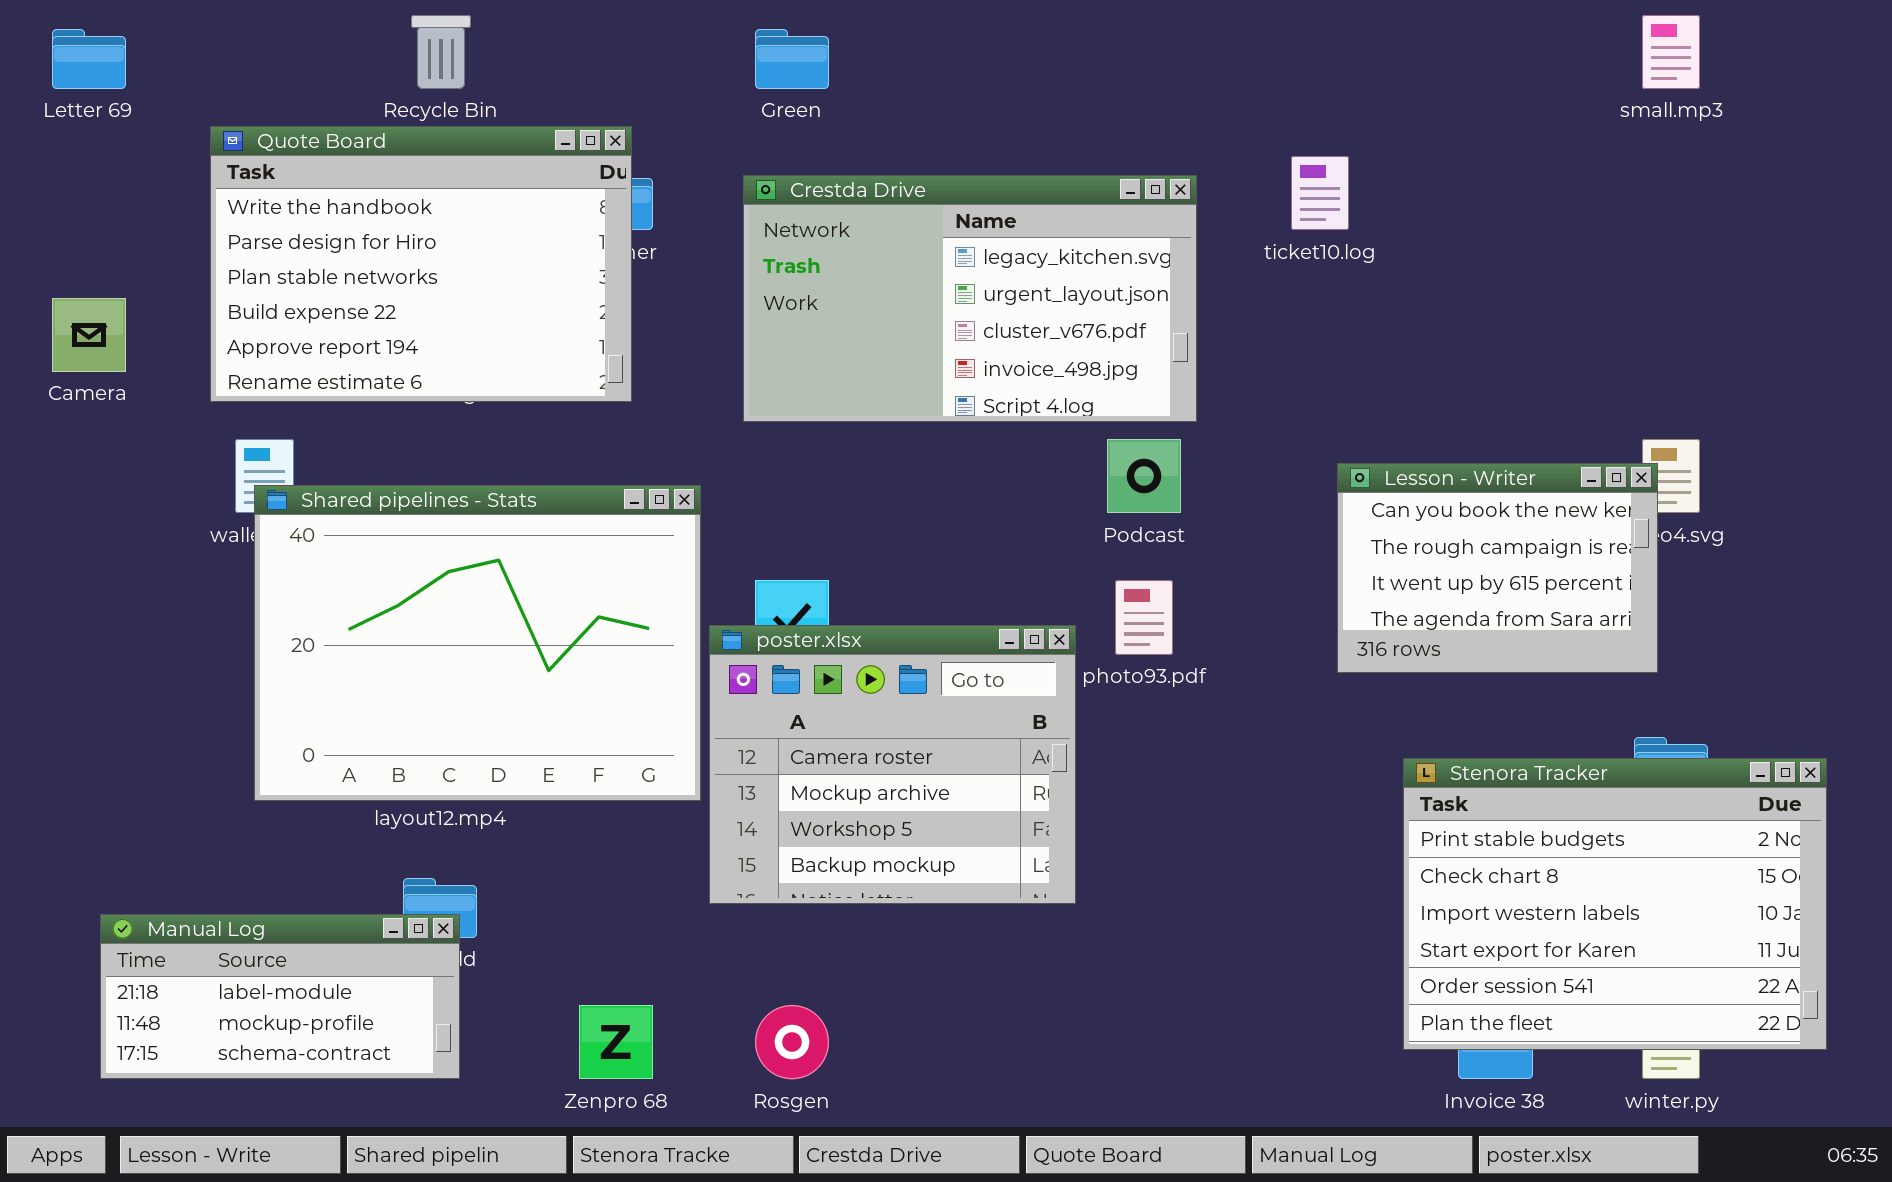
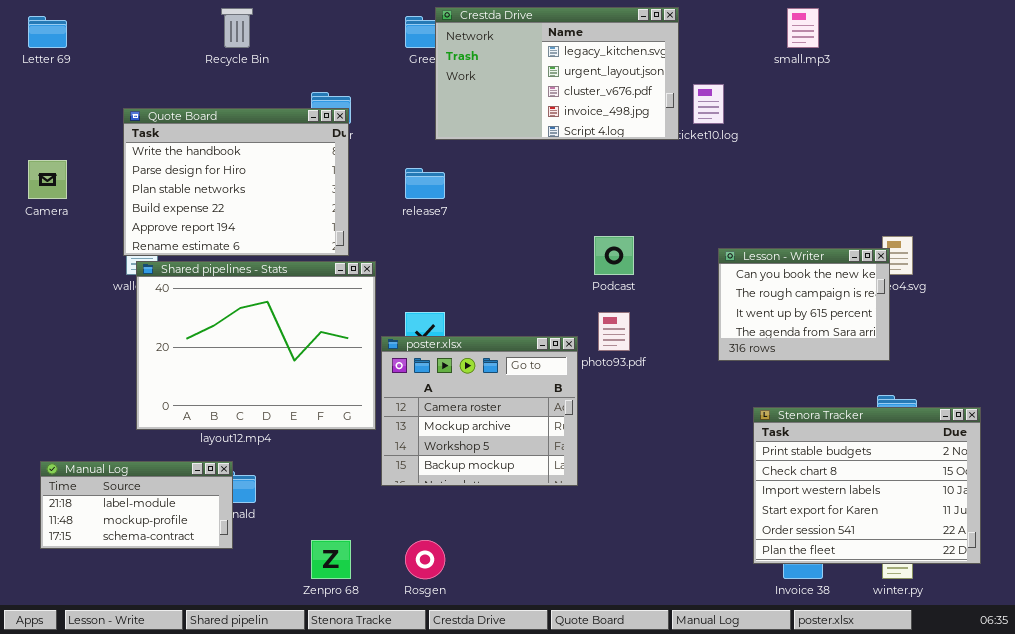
small.mp3: [1642,15,1700,89] -> [787,8,819,48], moved
Quote Board: [210,126,632,402] -> [123,108,349,256], moved
Crestda Drive: [743,175,1197,422] -> [435,7,679,140], moved
Manual Log: [100,914,460,1079] -> [40,461,233,549], moved

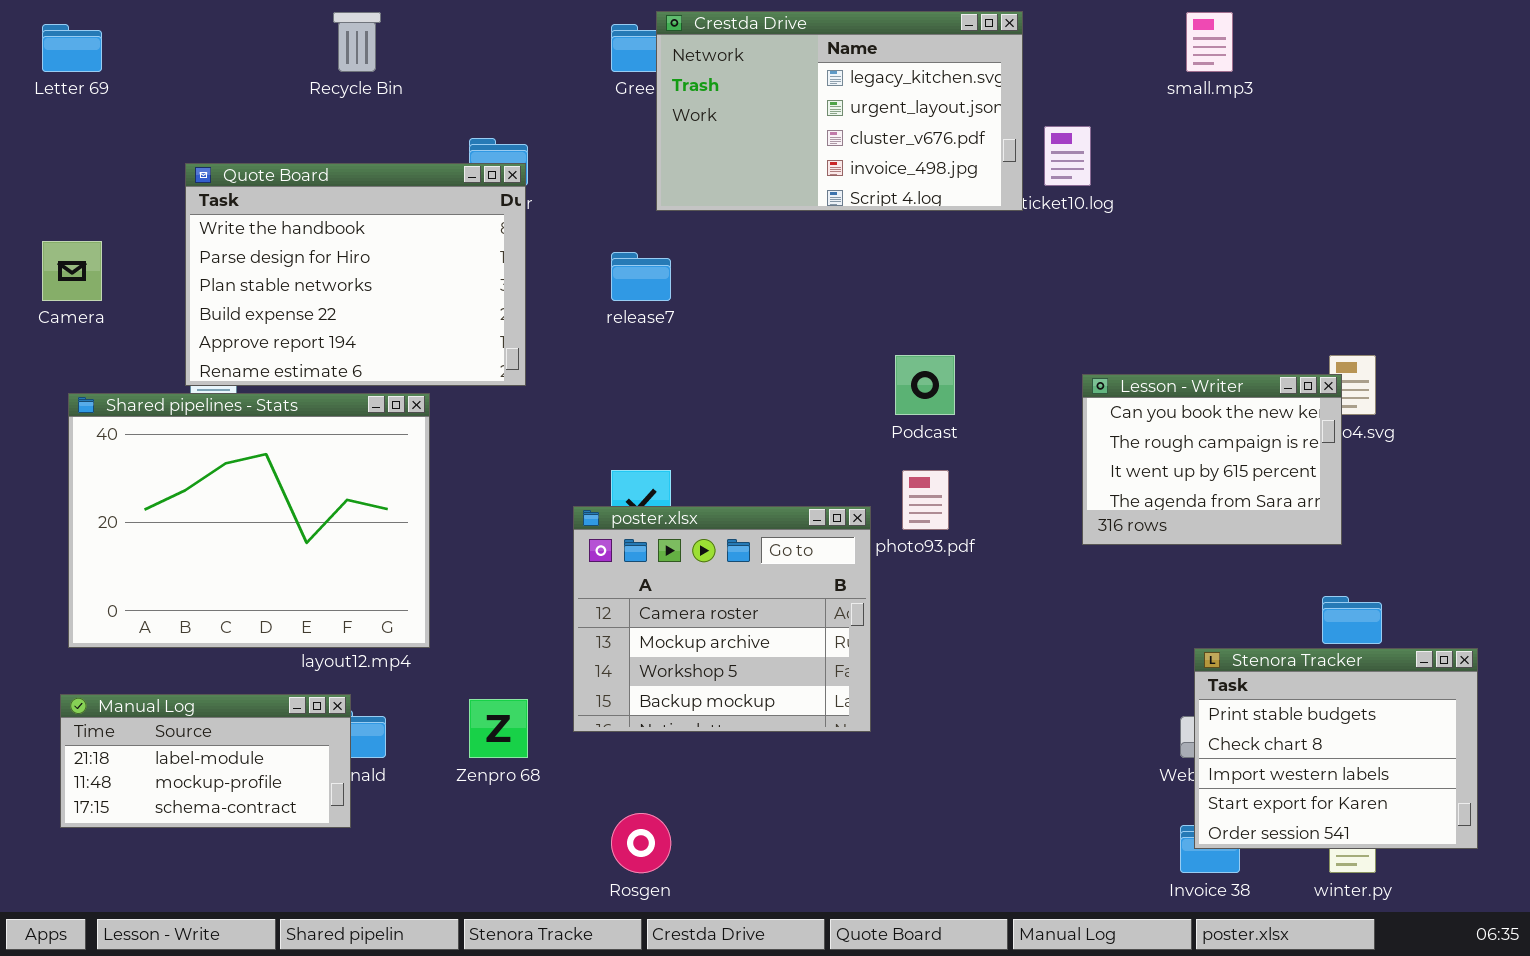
Shared pipelines - Stats: [136,261,376,430] -> [68,393,430,648], moved
Stenora Tracker: [753,407,981,564] -> [1194,648,1478,849], resized
Zenpro 68: [311,540,351,579] -> [469,699,528,758], moved

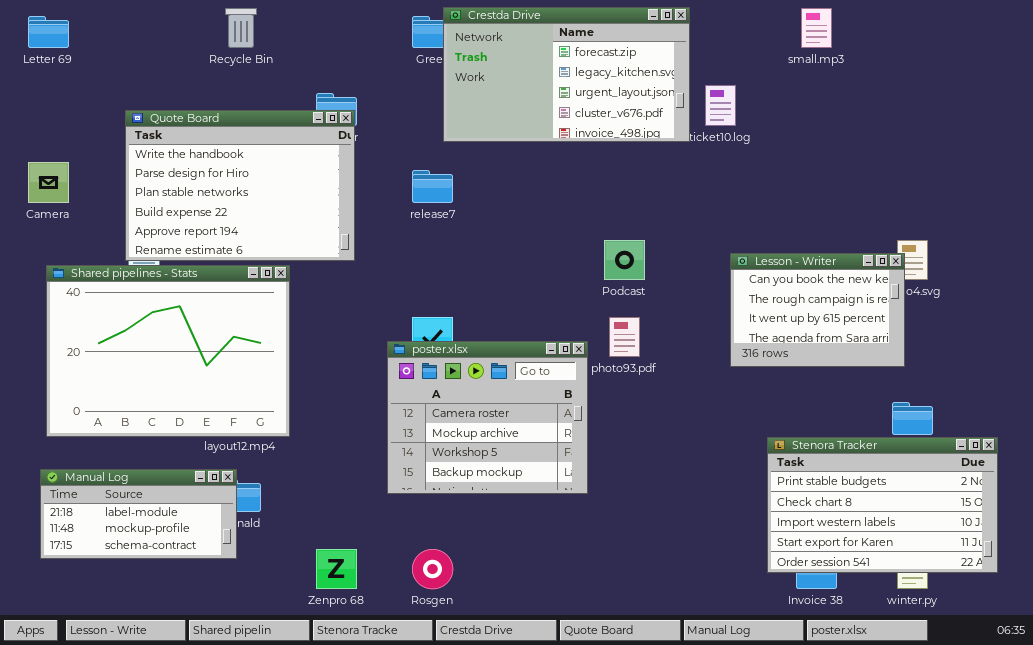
Crestda Drive: [656,11,1023,211] -> [443,7,690,142], scrolled up 1 row
Stenora Tracker: [1194,648,1478,849] -> [767,437,998,573], resized
Zenpro 68: [469,699,528,758] -> [316,549,357,589], moved

